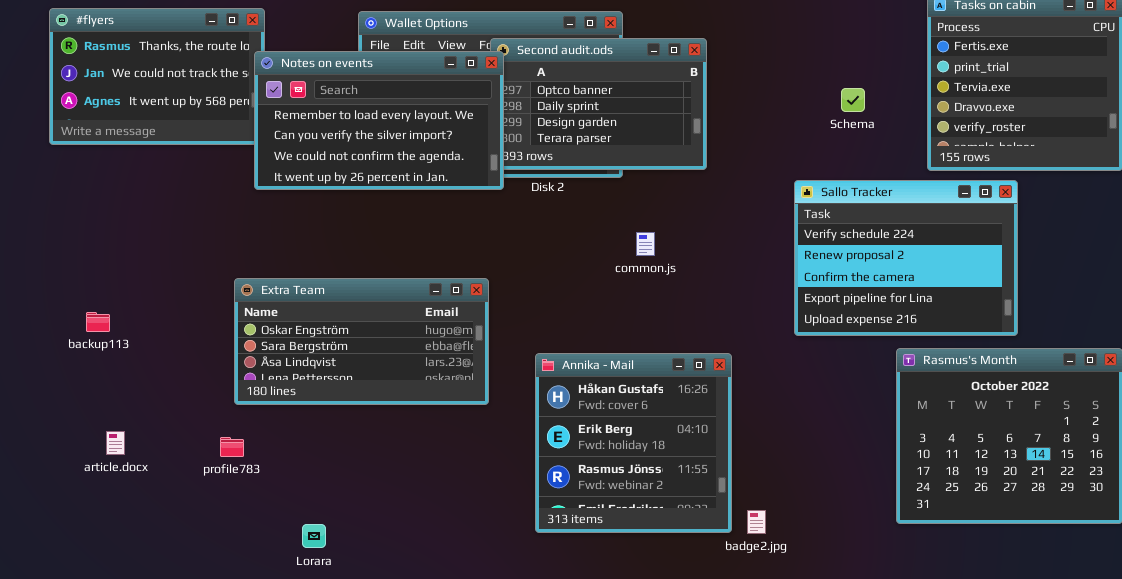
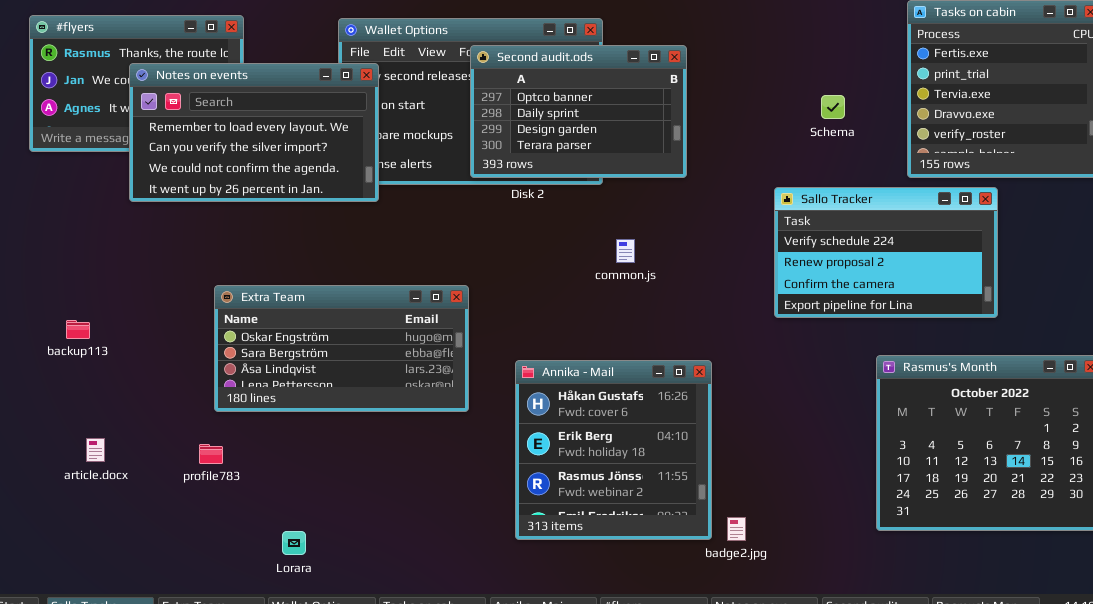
Notes on events: [254,51,504,190] -> [129,63,379,202], moved
Sallo Tracker: [794,180,1018,336] -> [774,187,998,318], resized

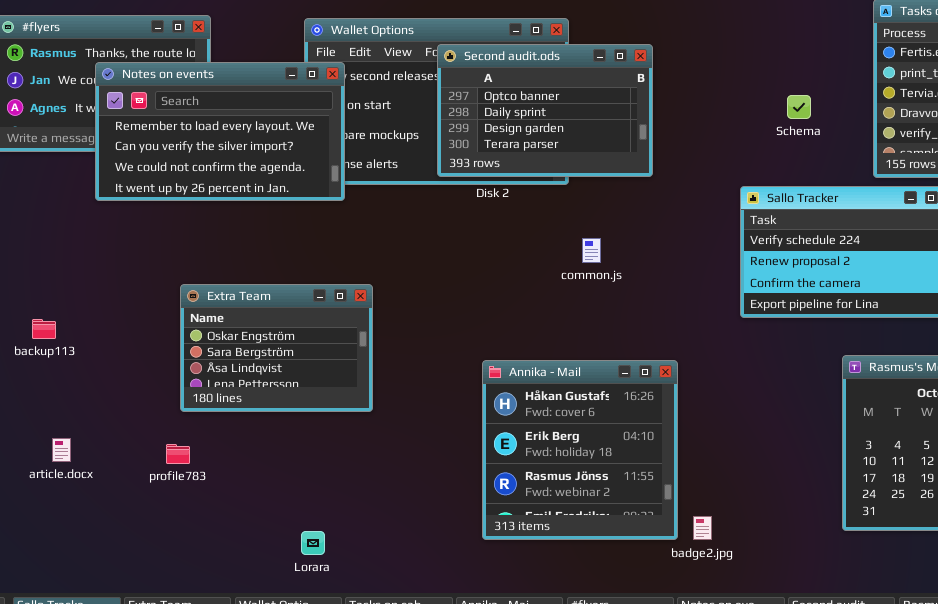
Extra Team: [214,285,469,412] -> [180,284,373,412], resized
Lorara: [282,531,306,555] -> [301,531,325,555], moved

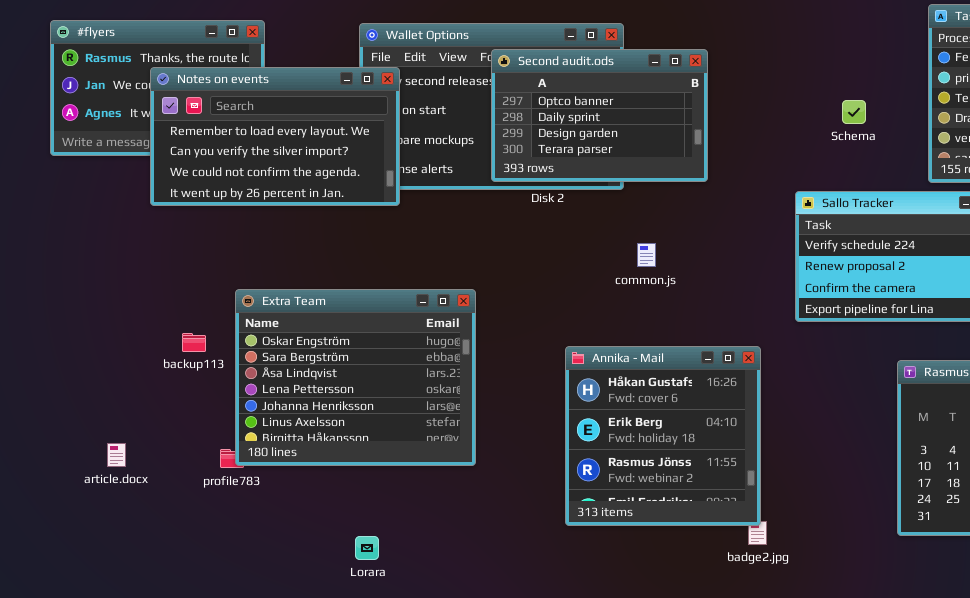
Extra Team: [180,284,373,412] -> [235,289,476,466], resized
backup113: [32,319,56,339] -> [182,333,206,352], moved
Annika - Mail: [482,360,678,540] -> [565,346,761,526], moved

